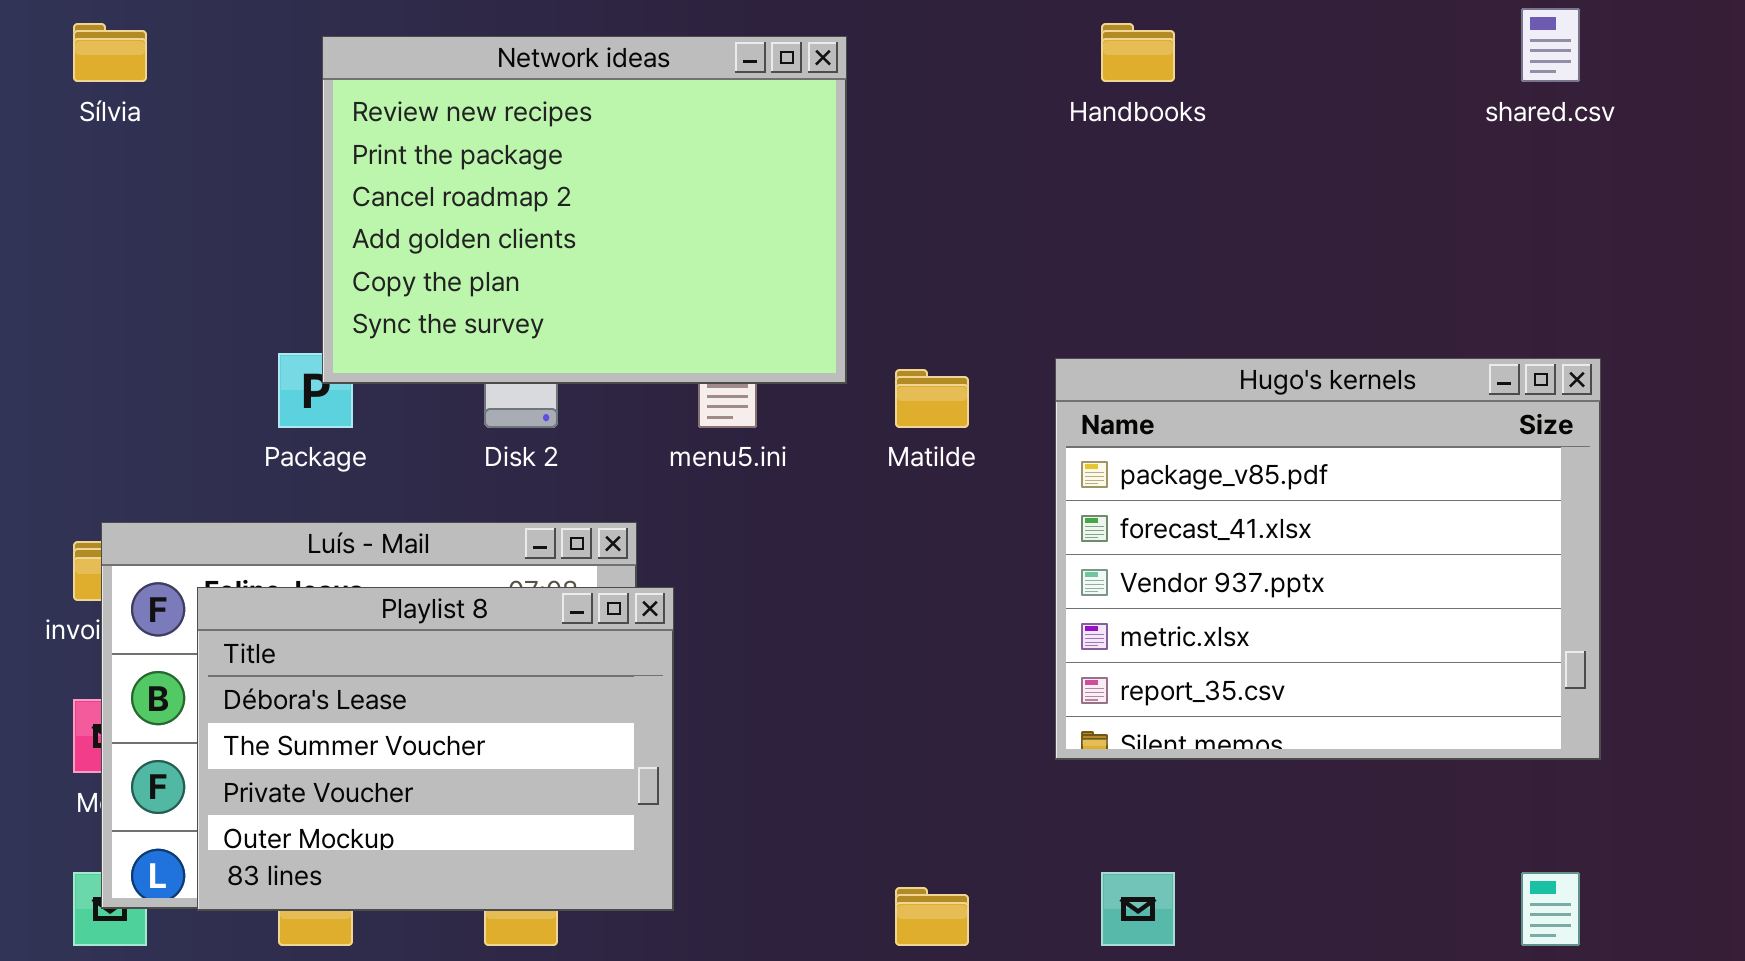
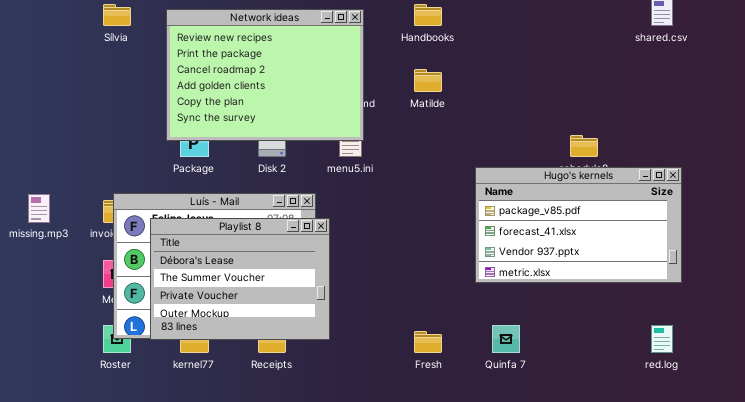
Handbooks: [1101,23,1175,82] -> [414,4,442,26], moved
Network ideas: [322,36,847,384] -> [166,9,364,141], moved
Hugo's kernels: [1055,358,1601,760] -> [475,167,682,283], resized
Matilde: [895,369,969,428] -> [414,69,442,92], moved

